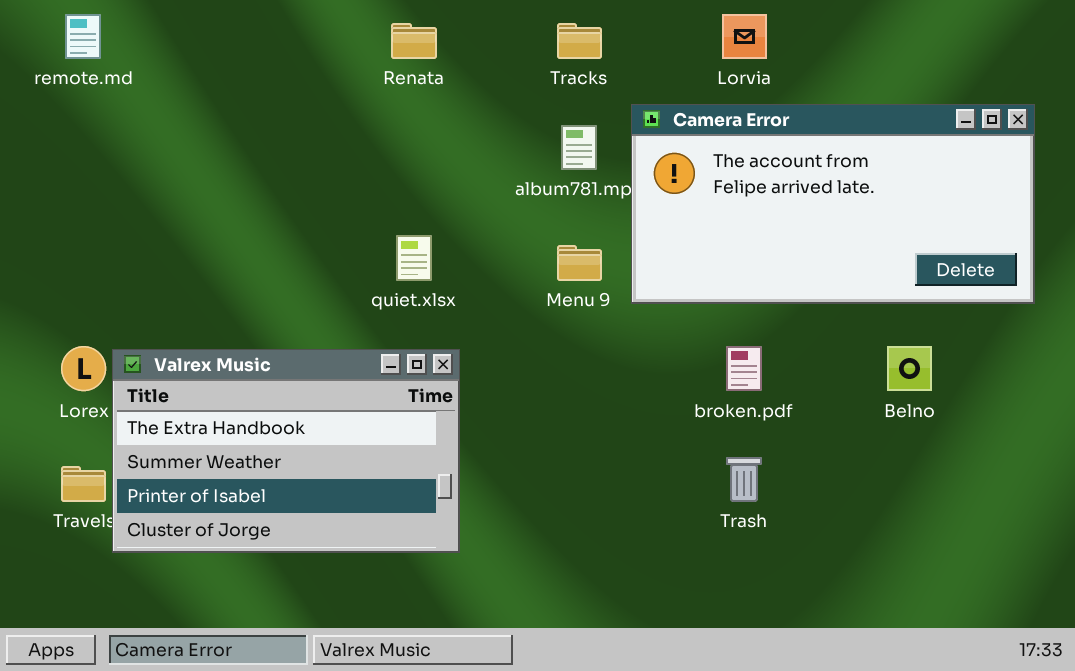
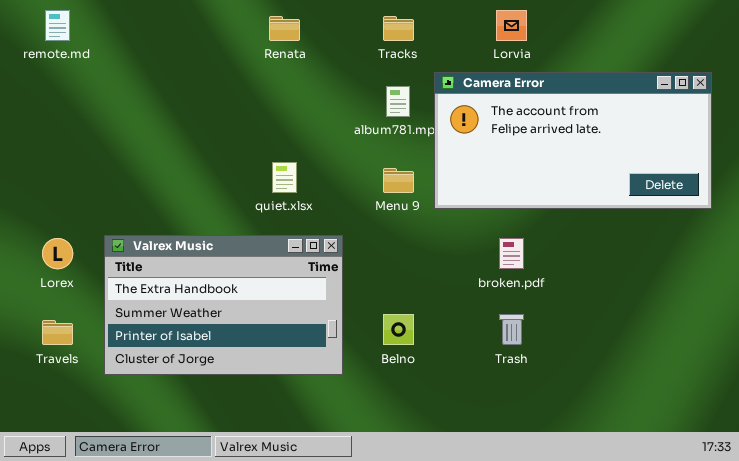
Belno: [887,346,932,391] -> [383,314,414,345], moved
Valrex Music: [112,349,460,553] -> [104,235,343,375], moved

